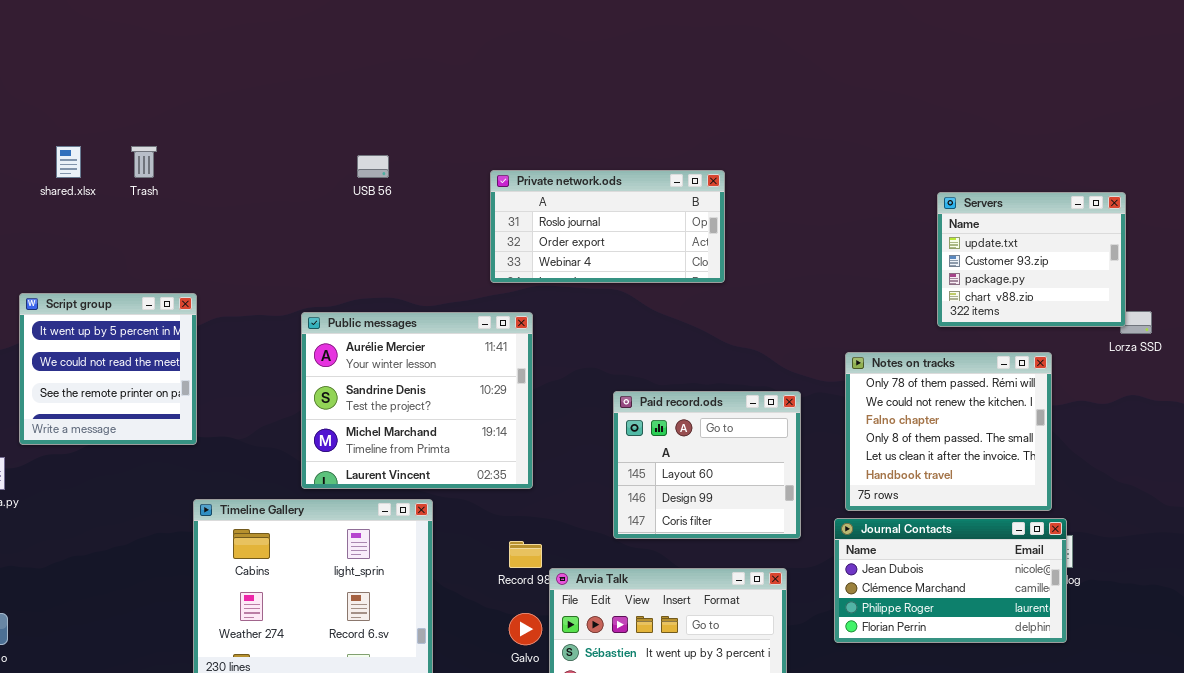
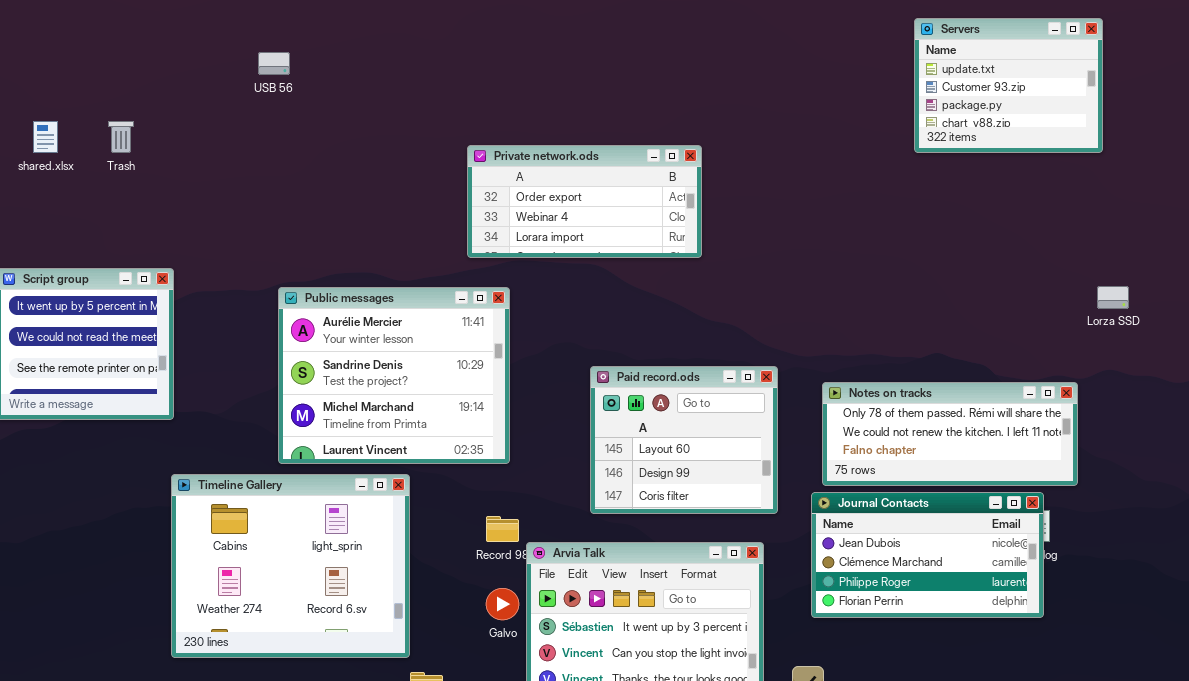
USB 56: [357,155,389,178] -> [258,52,290,75], moved
Private network.ods: [490,170,725,283] -> [467,145,702,258], scrolled down 1 row
Servers: [937,192,1126,327] -> [914,18,1103,153], moved
Notes on tracks: [845,352,1052,511] -> [822,382,1078,486], resized

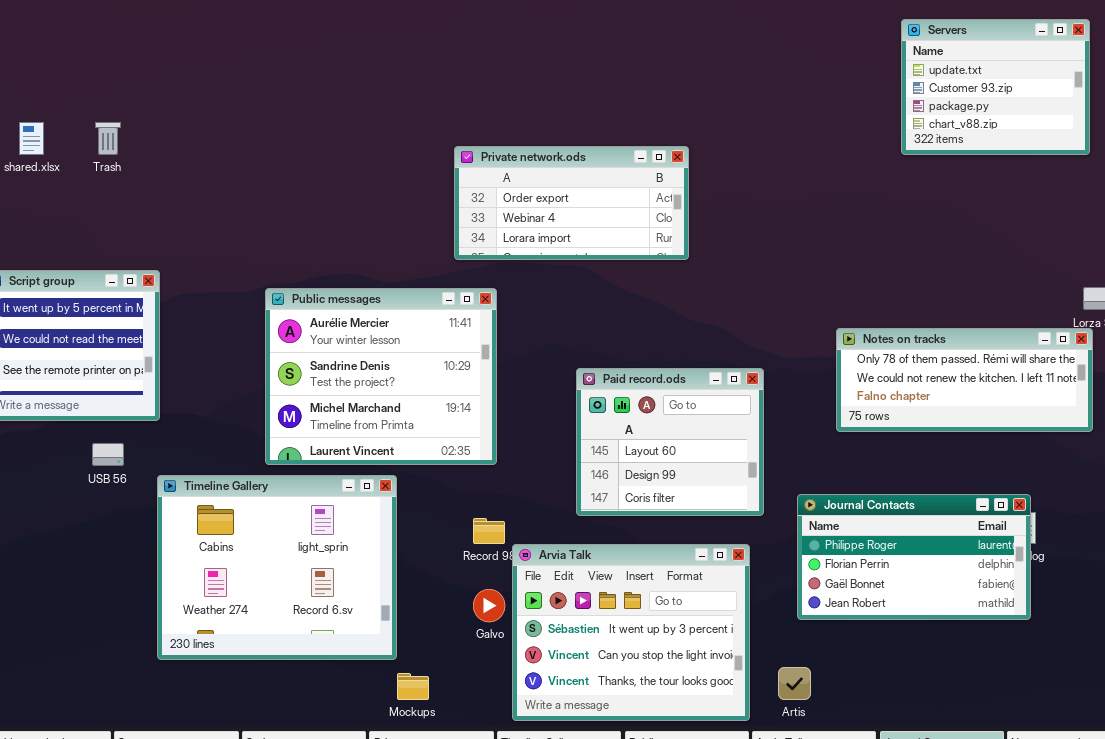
USB 56: [258,52,290,75] -> [92,443,124,466], moved
Notes on tracks: [822,382,1078,486] -> [836,328,1093,432], moved
Journal Contacts: [811,492,1044,618] -> [797,494,1031,620], scrolled down 2 rows

